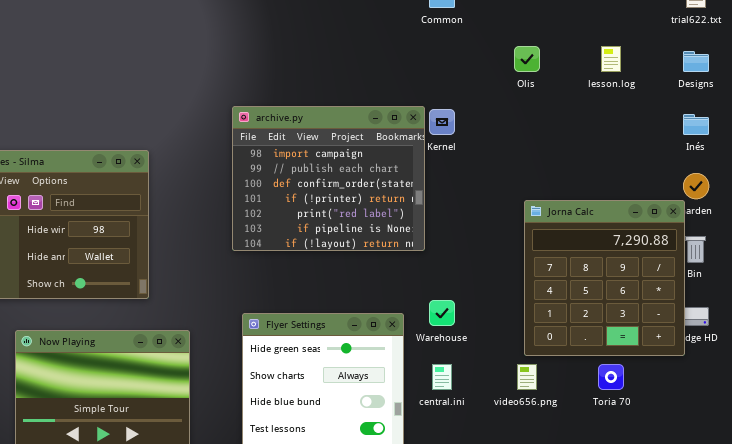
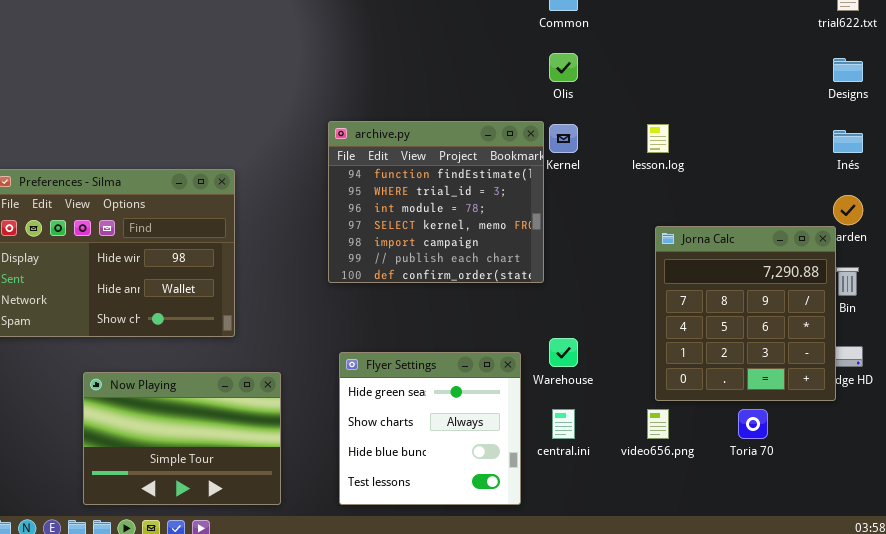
Olis: [514,46,540,72] -> [549,53,578,82], moved
lesson.log: [601,46,621,72] -> [647,124,669,153], moved
archive.py: [232,106,425,251] -> [328,121,544,283], scrolled up 4 rows

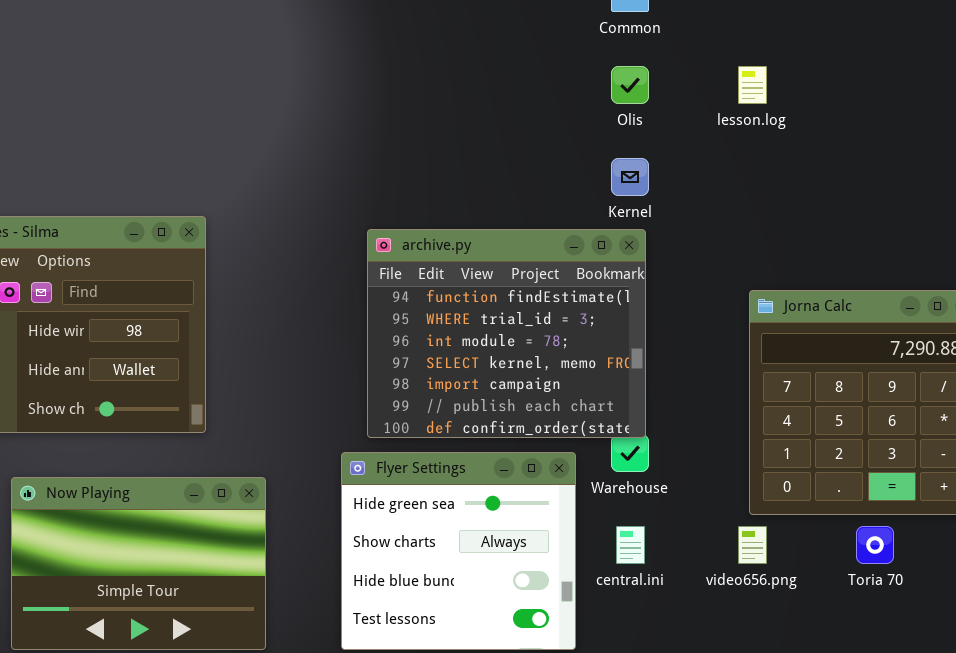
archive.py: [328,121,544,283] -> [367,229,646,438], moved
lesson.log: [647,124,669,153] -> [738,66,767,104], moved

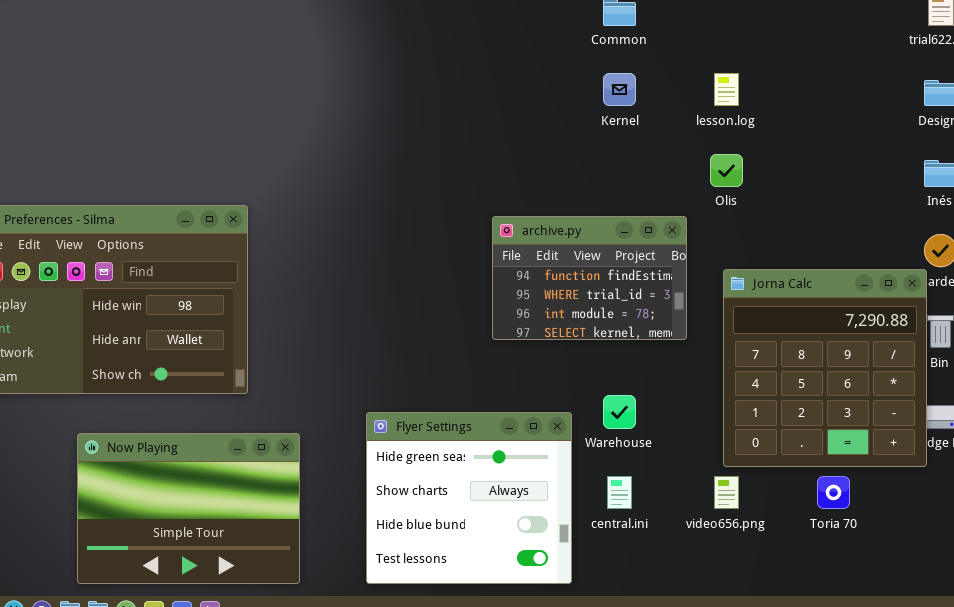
Olis: [611,66,649,104] -> [710,154,743,187], moved
Kernel: [611,158,649,196] -> [603,73,636,106], moved
archive.py: [367,229,646,438] -> [492,216,687,340], moved, resized

